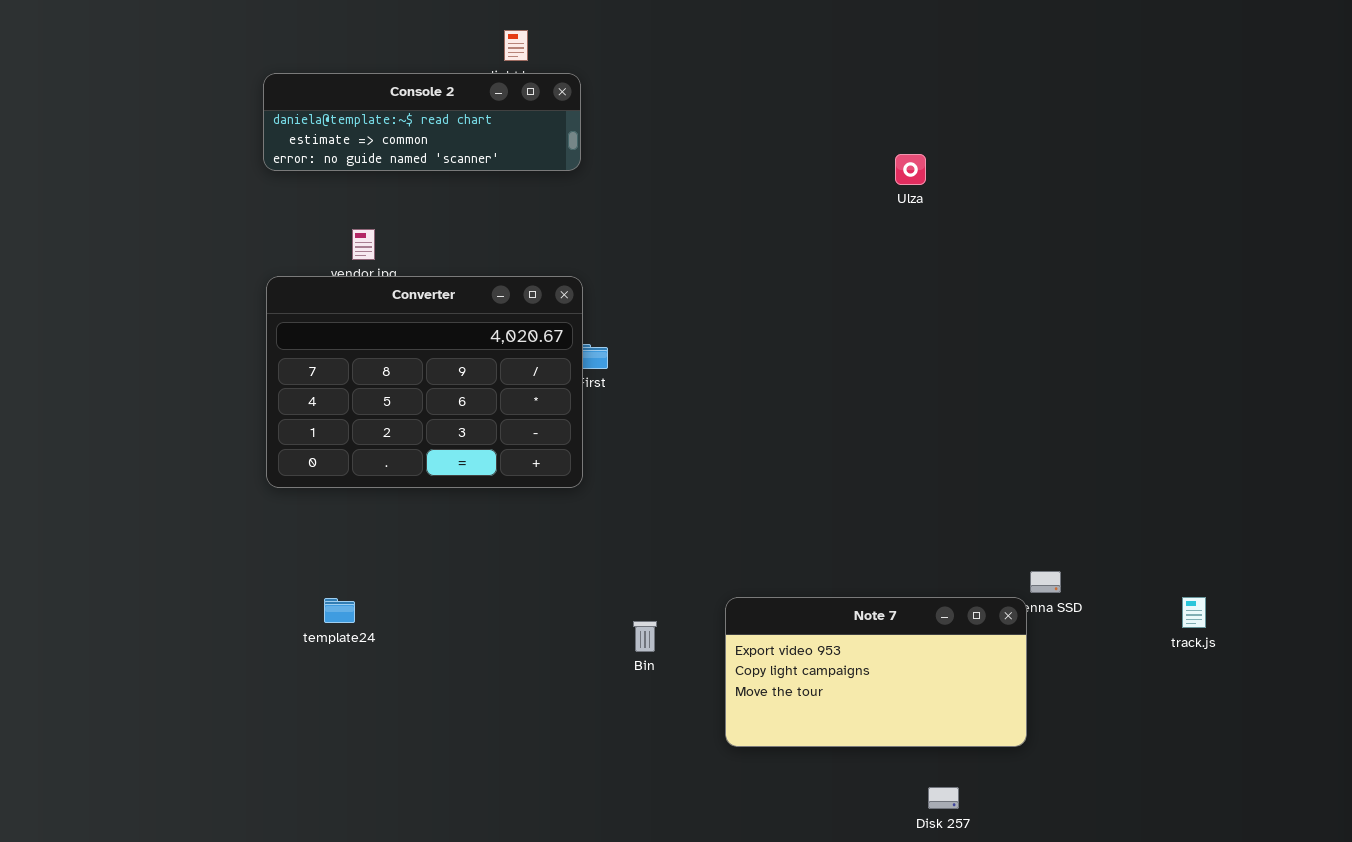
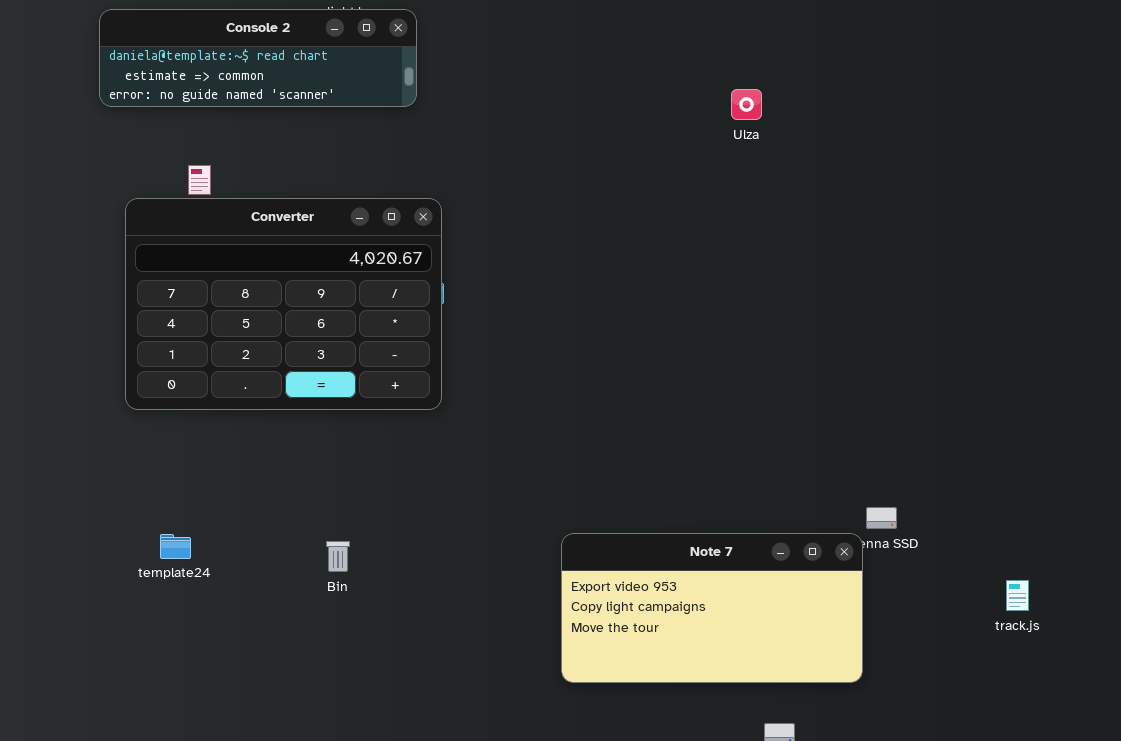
Converter: [266,276,583,488] -> [125,198,442,410], moved
track.js: [1182,597,1206,628] -> [1006,580,1029,611], moved
Bin: [633,621,657,652] -> [326,541,350,572], moved

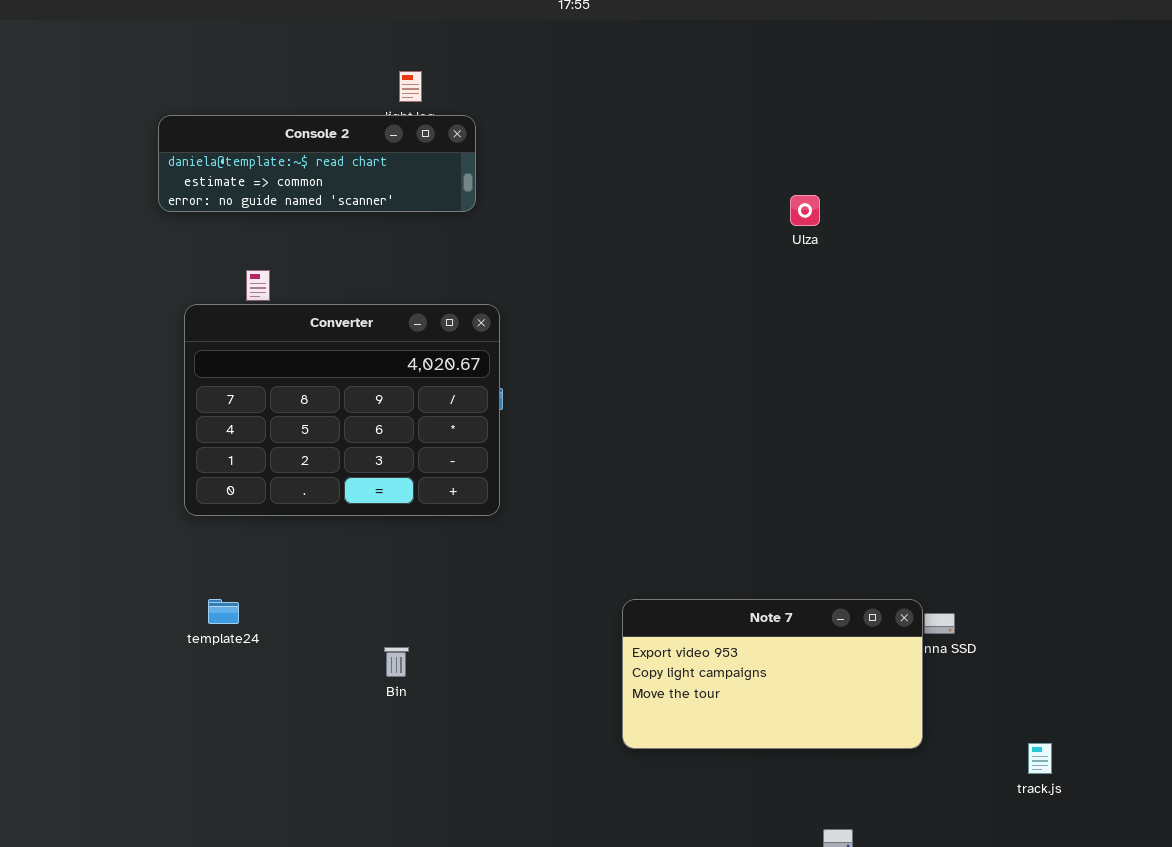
Note 7: [561,533,863,683] -> [622,599,923,749], moved
template24: [160,534,191,559] -> [208,599,239,624], moved
track.js: [1006,580,1029,611] -> [1028,743,1052,774], moved

